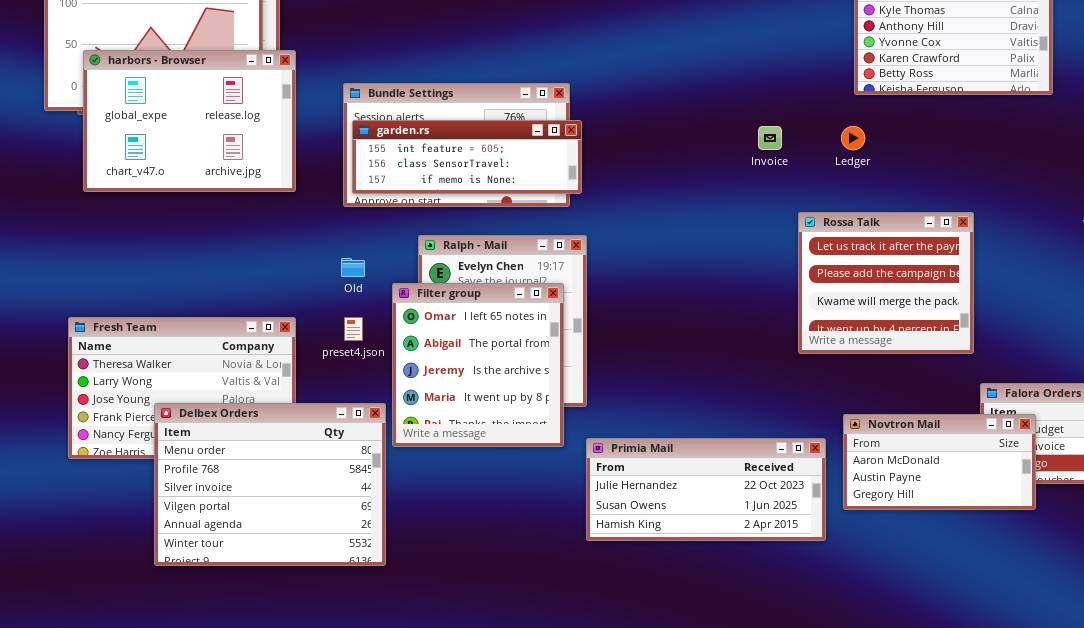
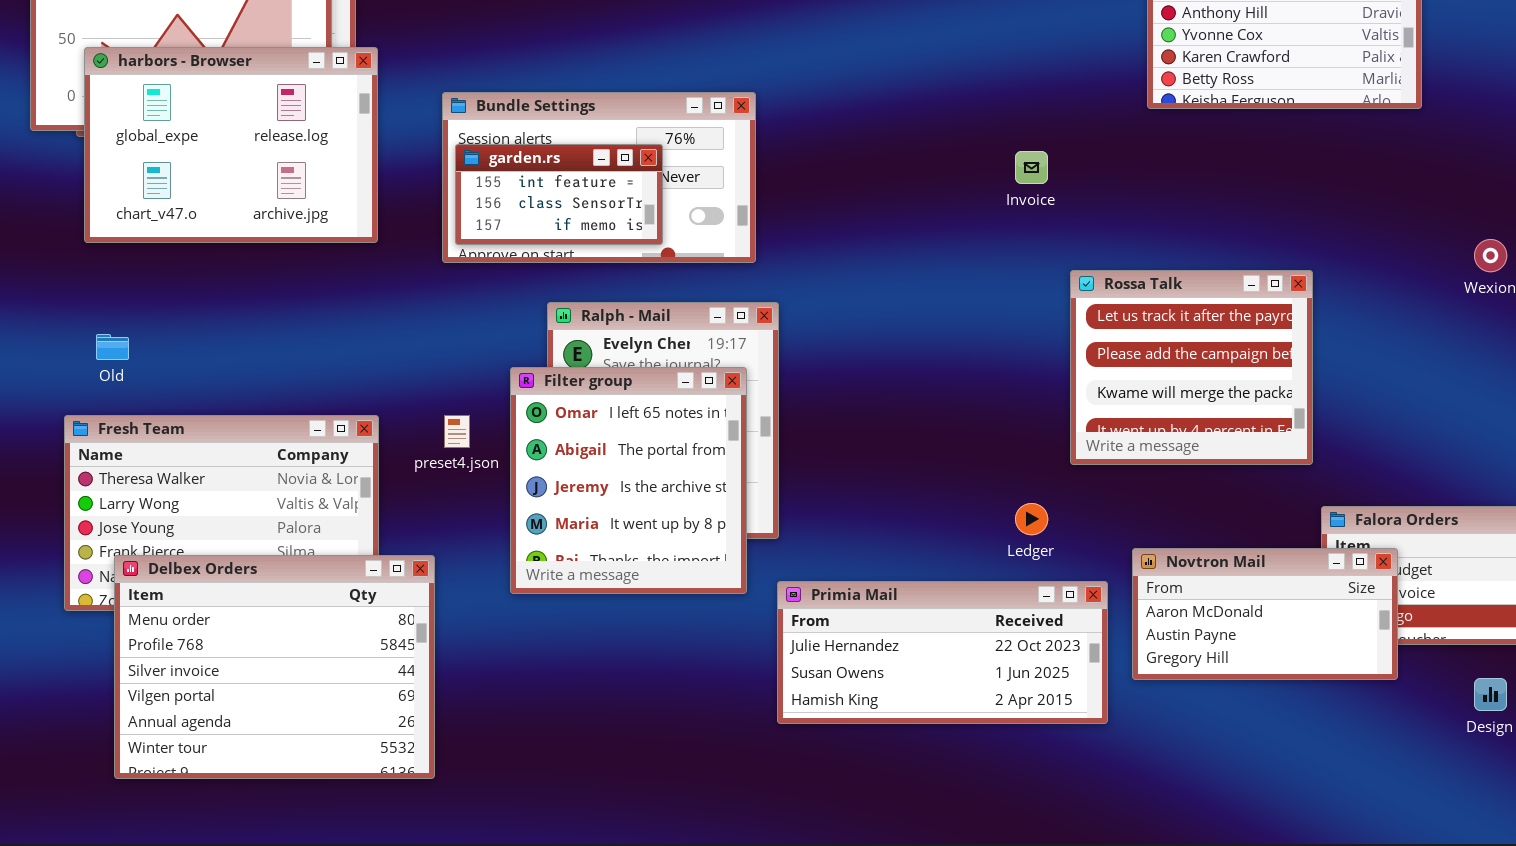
garden.rs: [352,120,582,194] -> [455,144,663,245], resized
Ledger: [841,126,865,150] -> [1015,503,1048,535], moved
Old: [341,258,365,277] -> [96,334,129,360], moved
Delbex Orders: [154,403,386,566] -> [114,555,435,779], moved

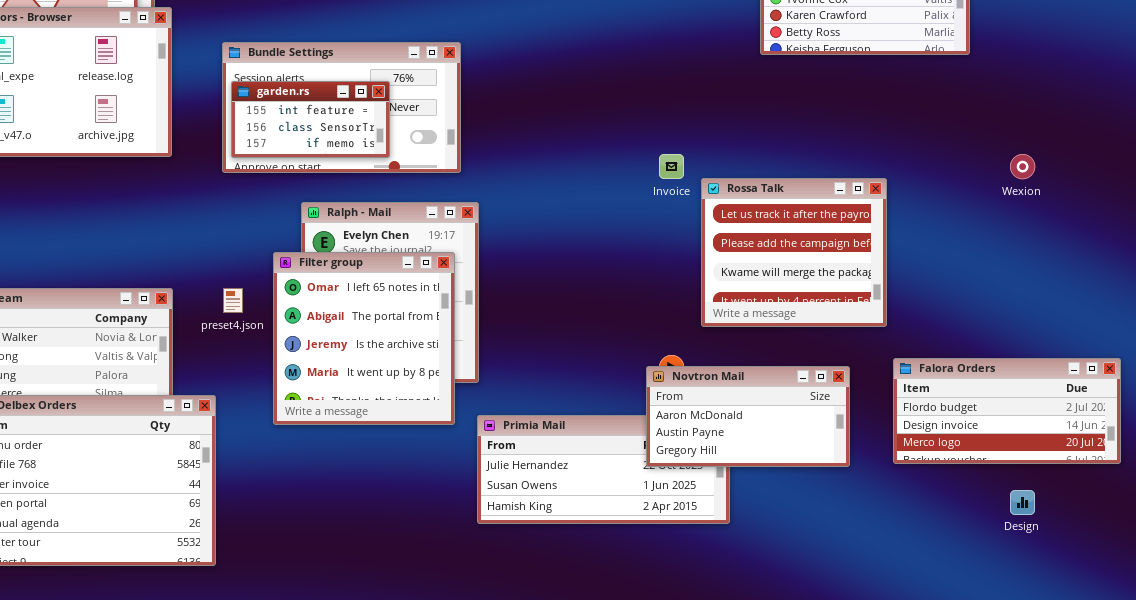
Invoice: [1015,151,1048,184] -> [659,154,684,179], moved
Novtron Mail: [1132,548,1398,680] -> [646,366,850,467], moved

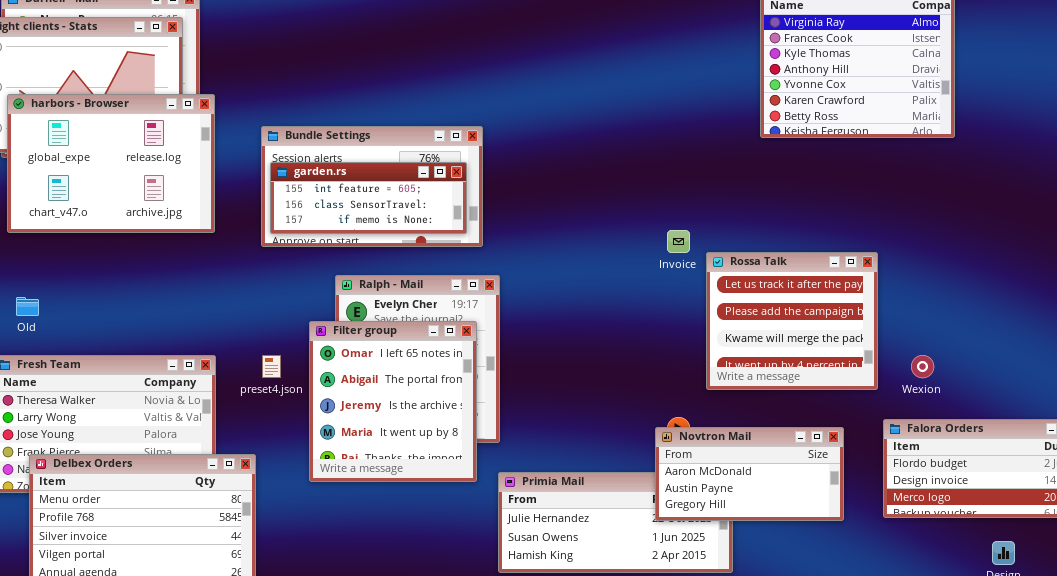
garden.rs: [231,81,390,158] -> [270,162,467,234], resized
Wexion: [1010,154,1035,179] -> [911,355,934,378], moved

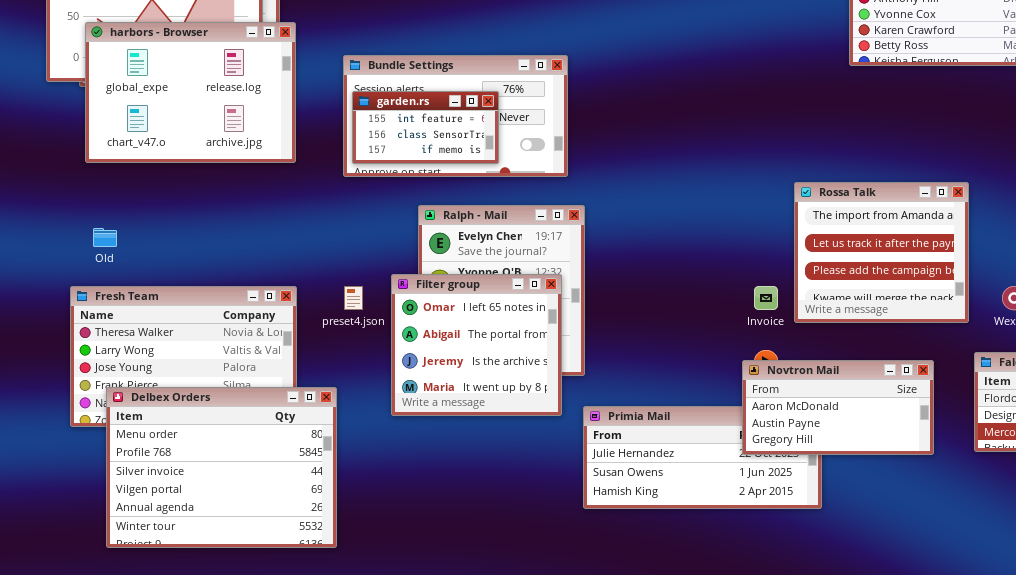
garden.rs: [270,162,467,234] -> [352,91,499,164], resized
Invoice: [667,230,690,253] -> [754,286,778,310], moved
Rossa Talk: [706,252,878,390] -> [794,182,969,323], scrolled up 1 row
Filter group: [309,321,477,482] -> [391,274,562,416], resized

